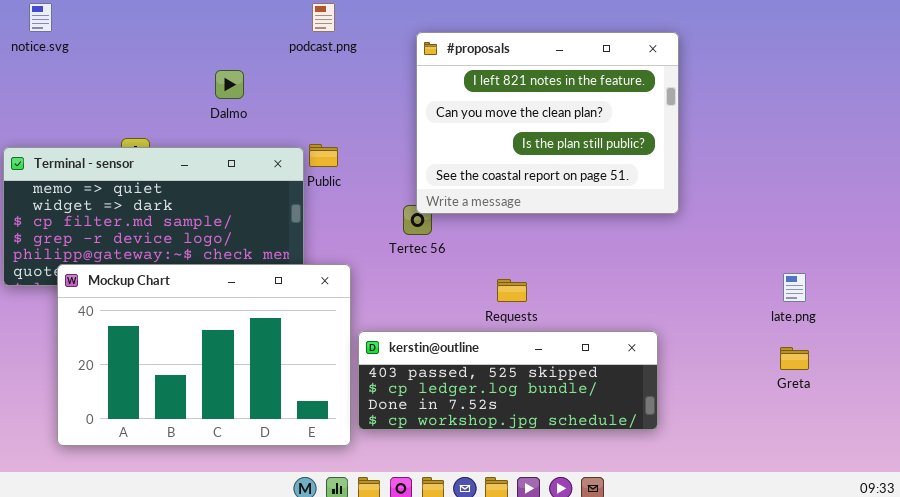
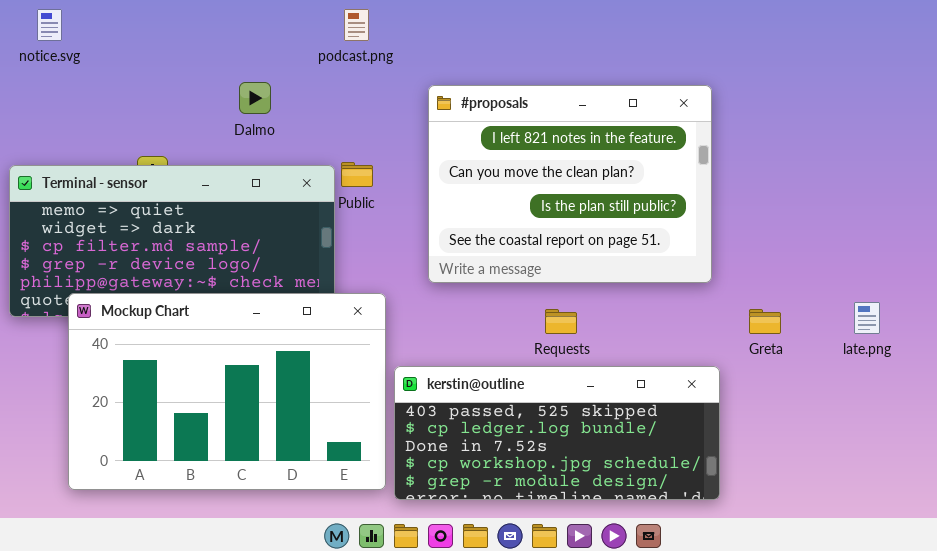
#proposals: [416,32,679,214] -> [428,85,712,283], moved
kerstin@outline: [358,331,658,430] -> [394,366,720,500], resized
Greta: [780,347,809,370] -> [749,309,781,334], moved

